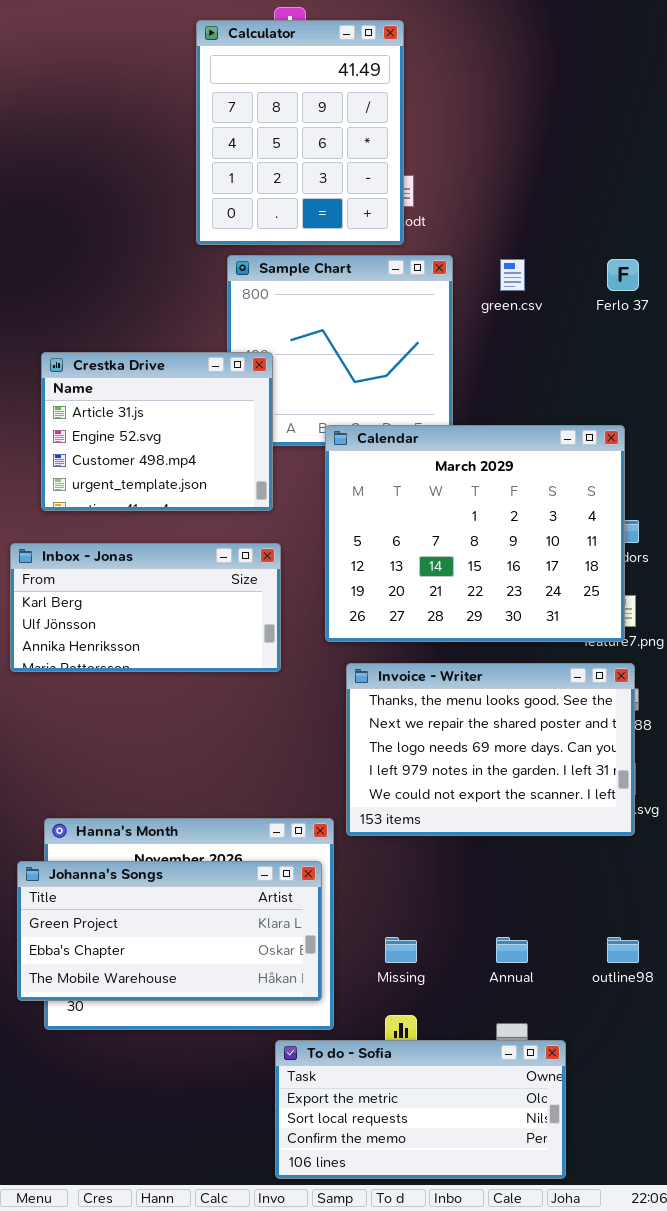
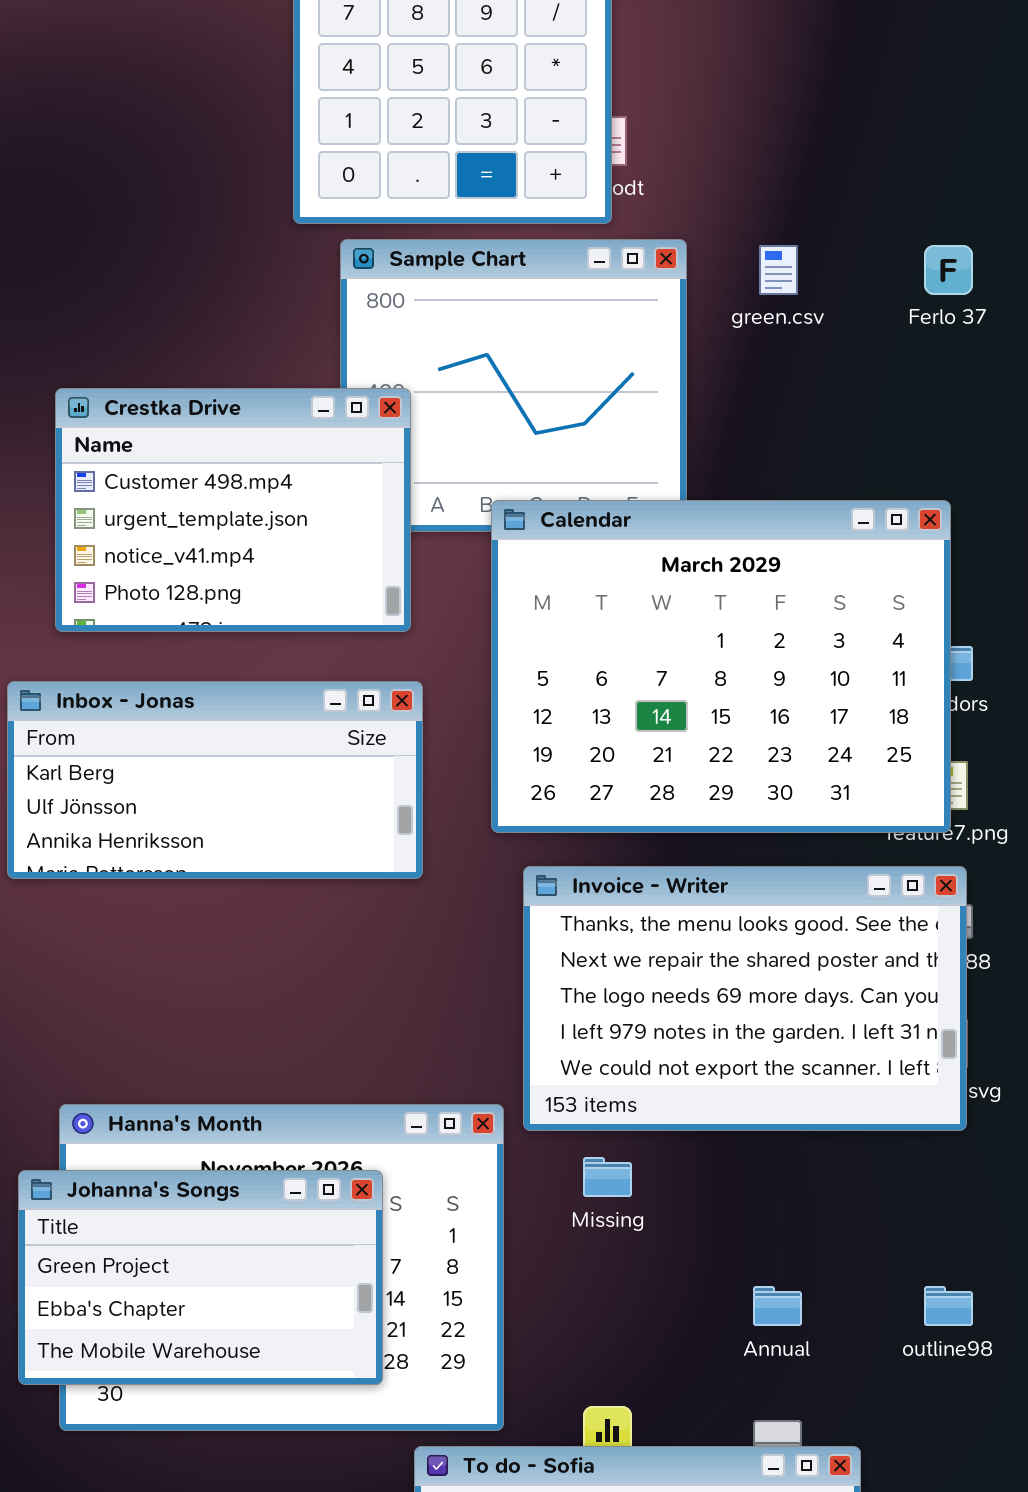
Crestka Drive: [41,352,273,511] -> [55,388,411,632], scrolled down 2 rows
Johanna's Songs: [17,861,322,1001] -> [18,1170,383,1385], resized
Missing: [385,937,417,963] -> [583,1157,632,1197], moved

